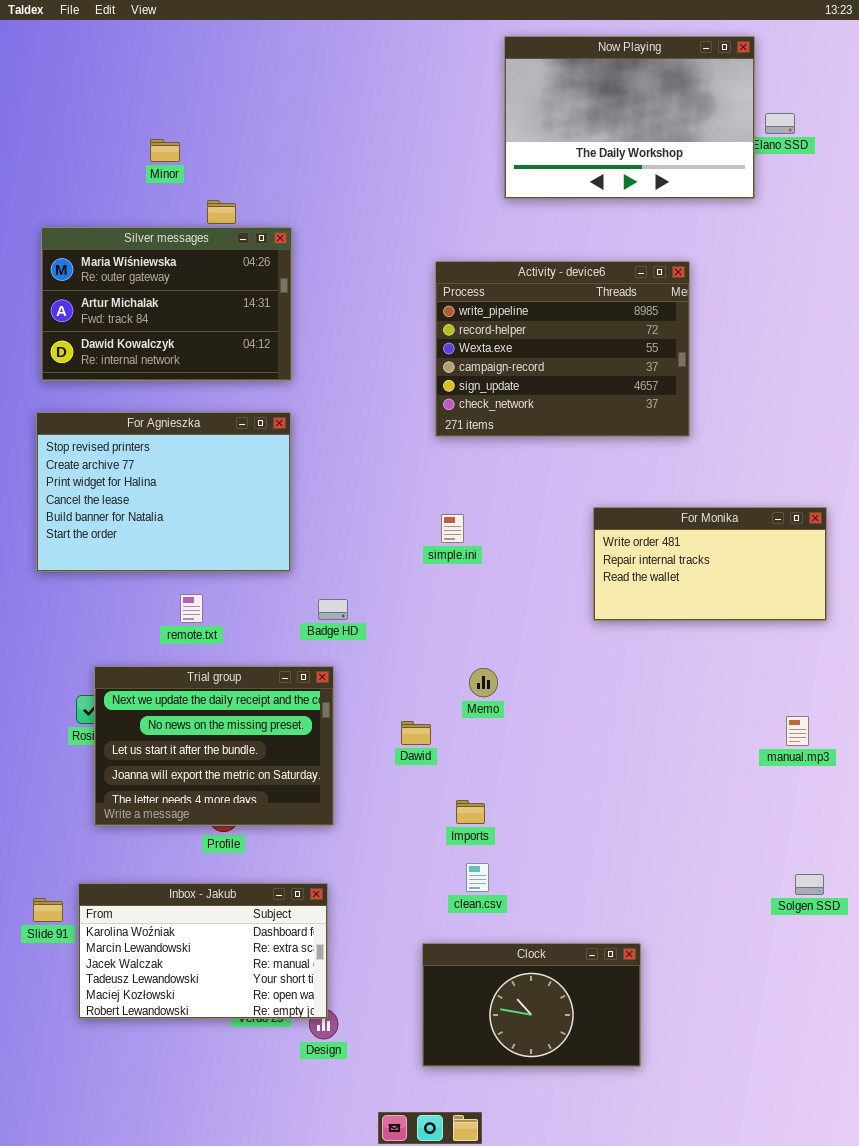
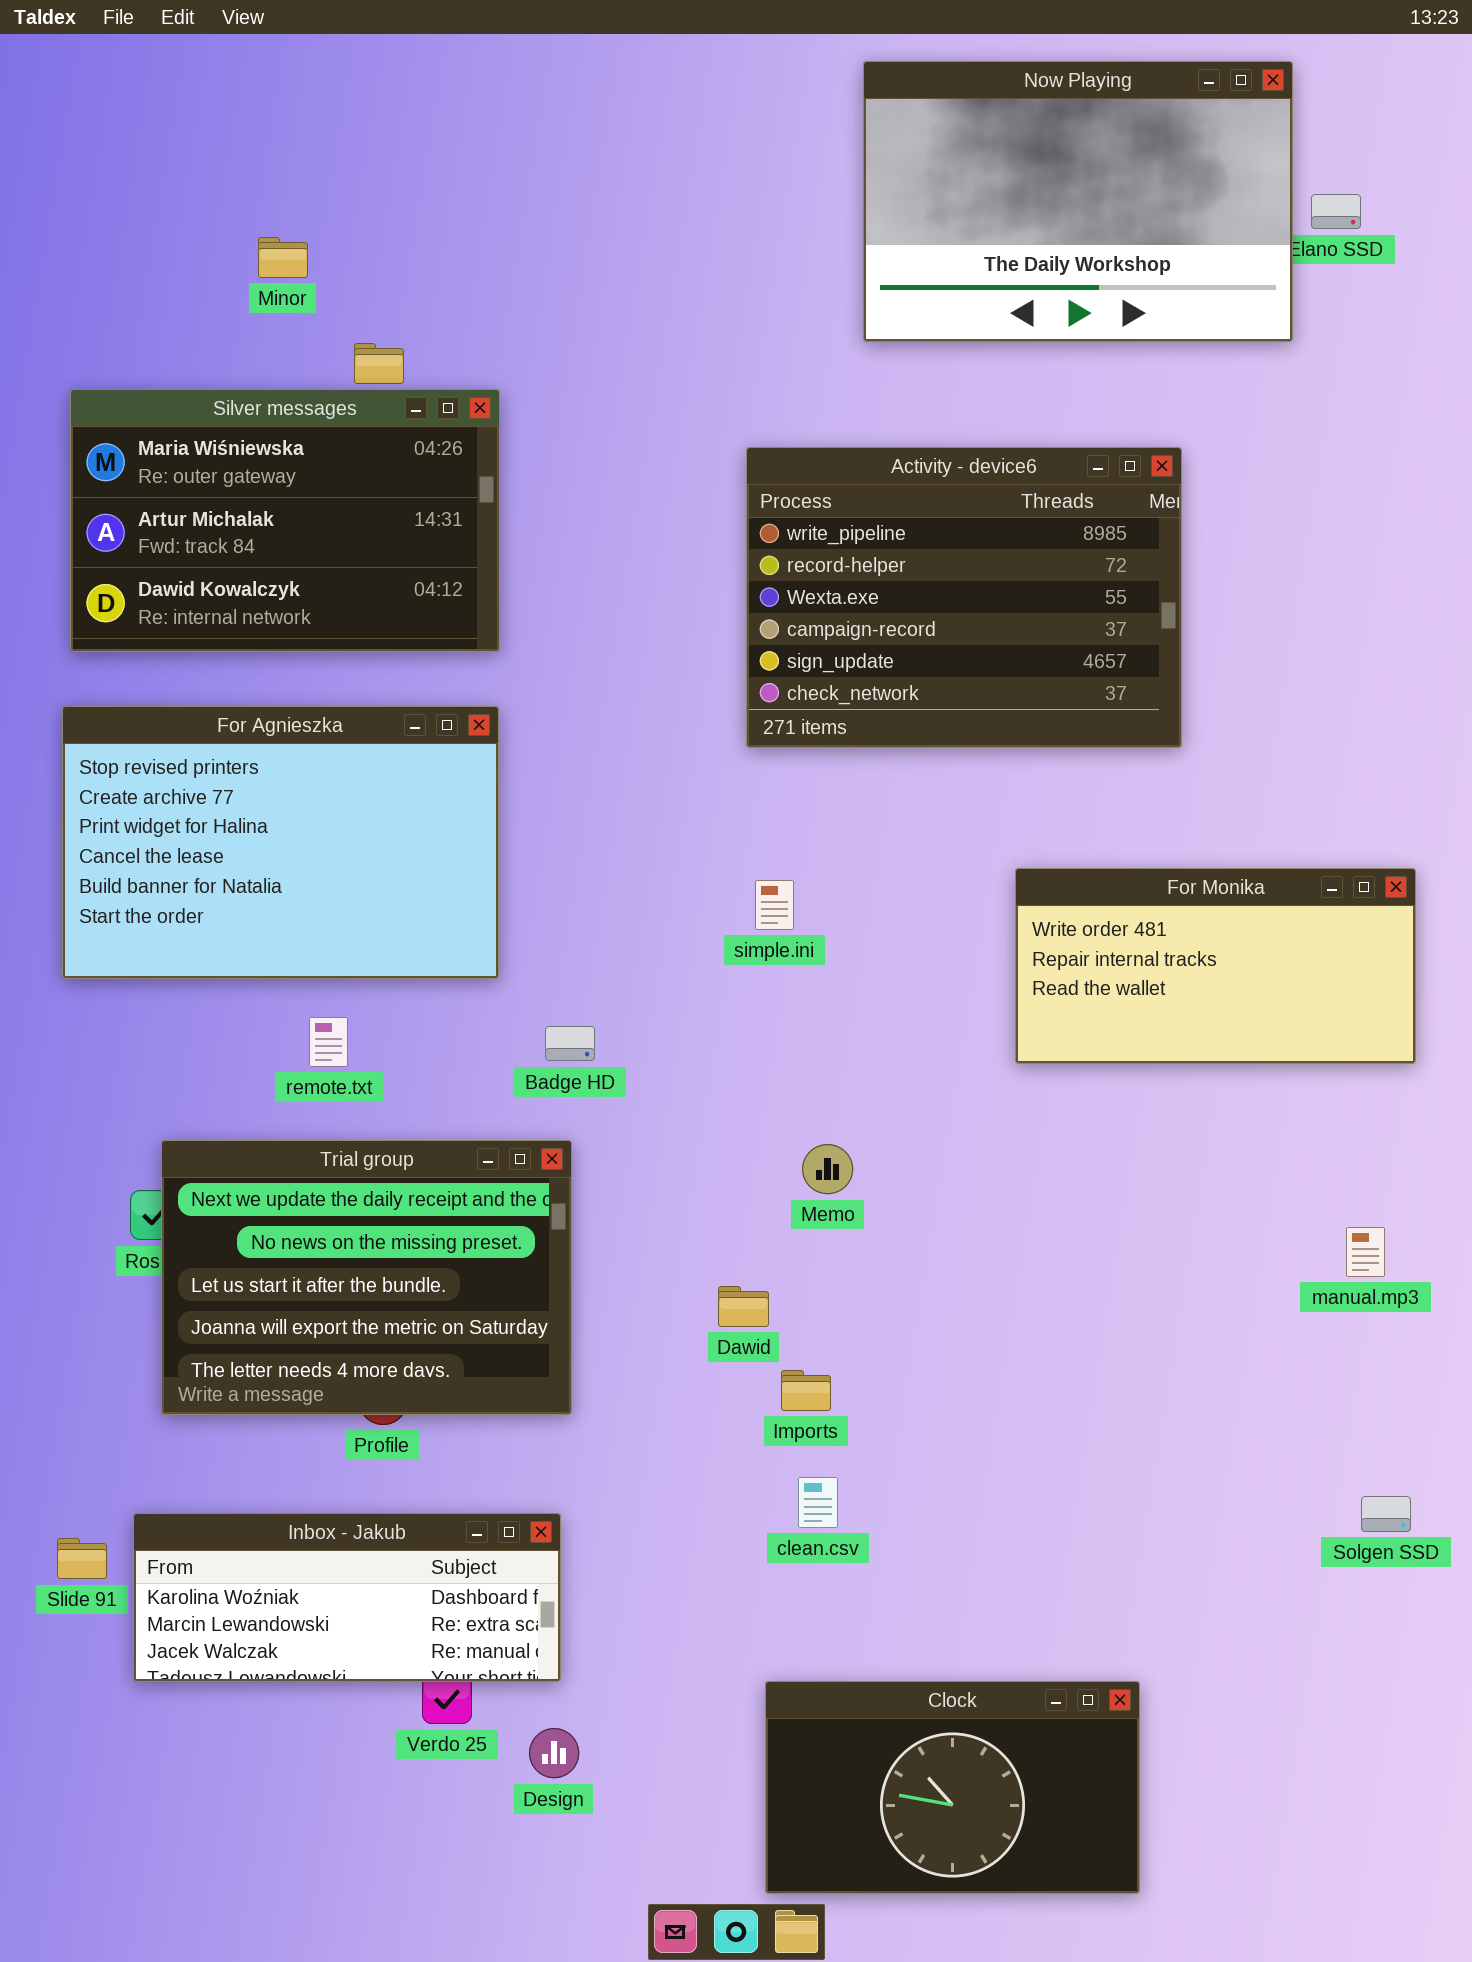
Dawid: [401,721,431,745] -> [718,1286,769,1327], moved
Inbox - Jakub: [78,883,328,1019] -> [133,1513,561,1682], resized
Clock: [422,943,641,1067] -> [765,1681,1140,1894], moved

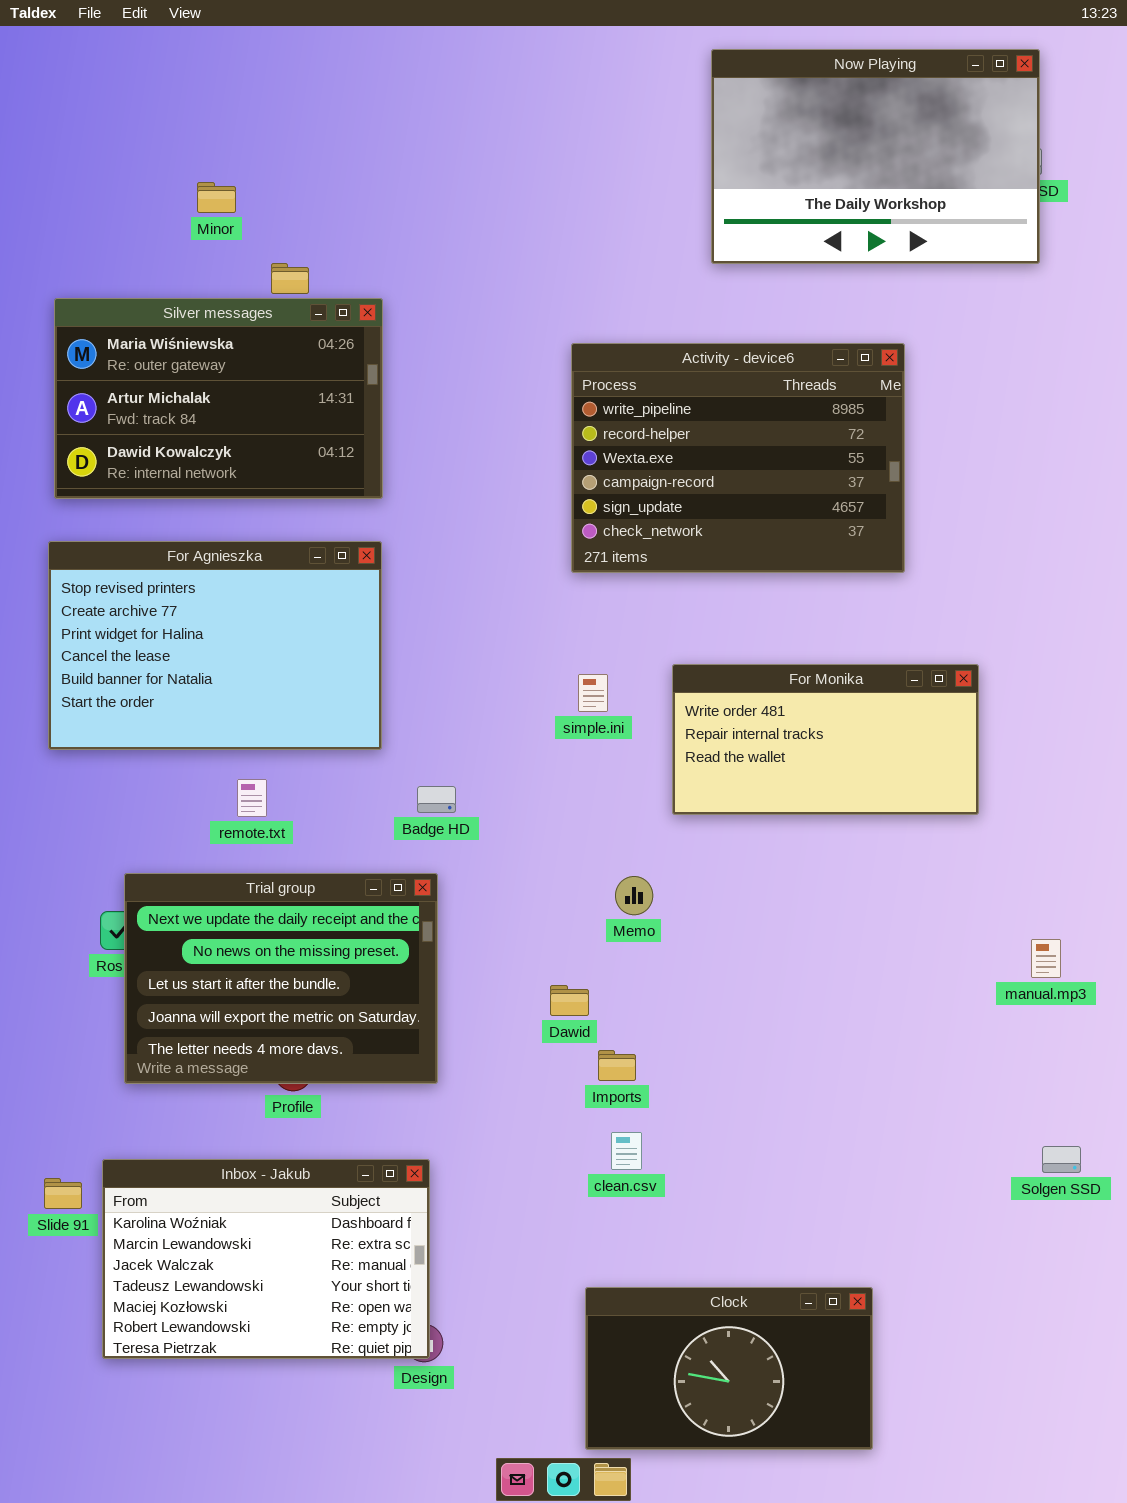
Now Playing: [863,61,1293,342] -> [711,49,1040,264], moved
For Monika: [1015,868,1416,1064] -> [672,664,979,815], moved
Inbox - Jakub: [133,1513,561,1682] -> [102,1159,430,1359], resized

